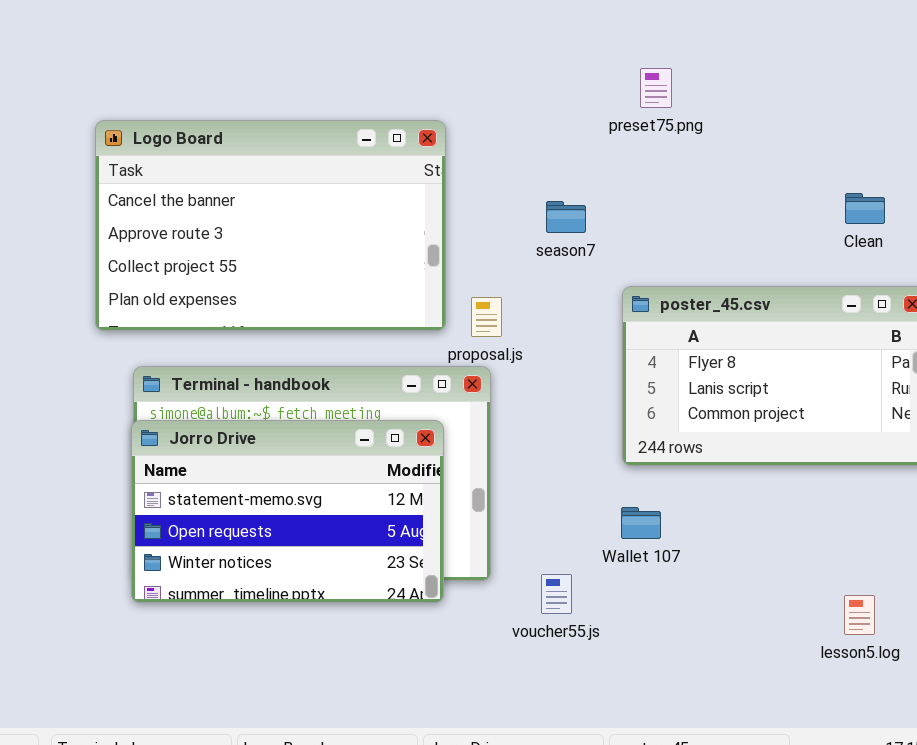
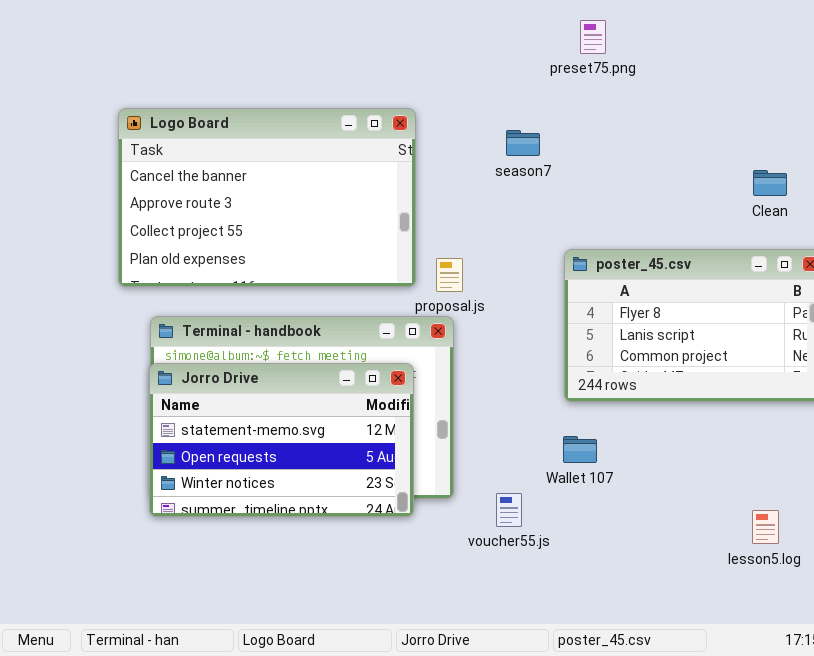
preset75.png: [640,68,672,108] -> [580,20,606,54], moved
season7: [546,201,586,233] -> [506,130,540,156], moved

